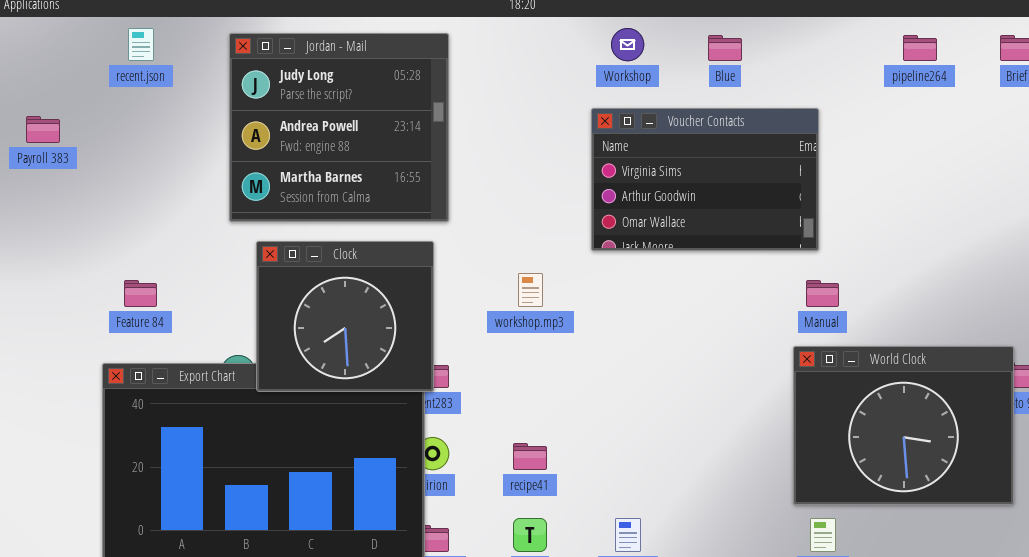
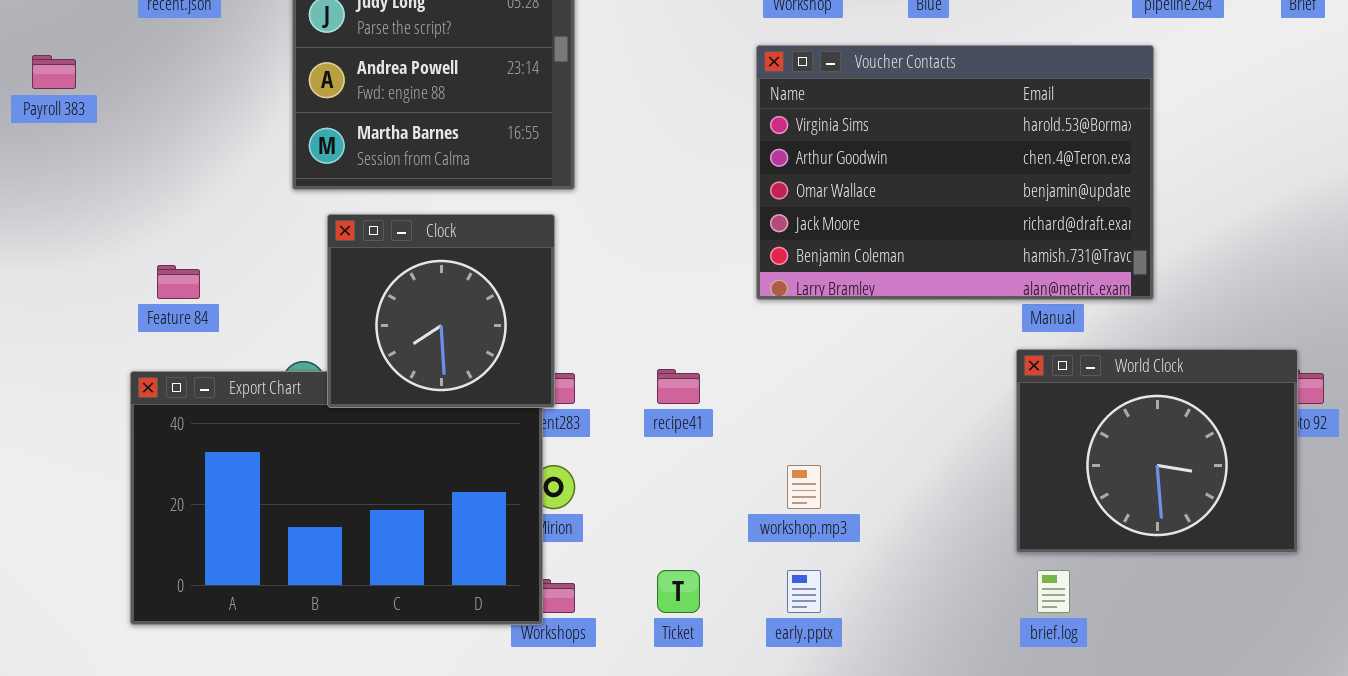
Voucher Contacts: [591,108,819,251] -> [756,45,1154,300], resized
workshop.mp3: [518,273,543,307] -> [787,465,821,509], moved
recipe41: [513,443,547,470] -> [657,369,700,404], moved

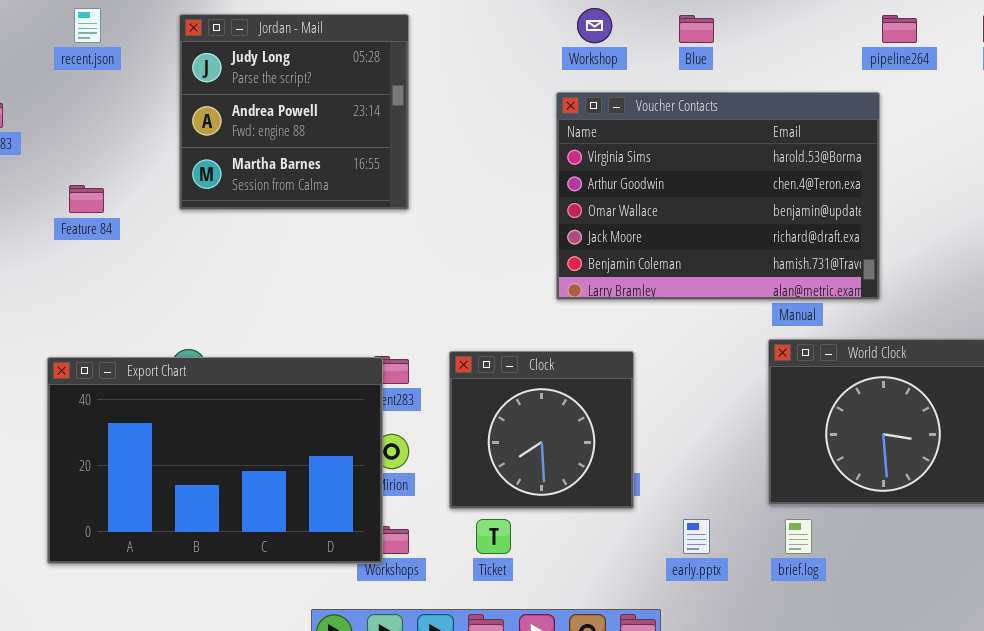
Clock: [327,214,555,408] -> [449,351,634,509], moved
Feature 84: [157,265,200,299] -> [69,185,104,213], moved
early.pptx: [787,570,821,613] -> [683,519,710,554], moved

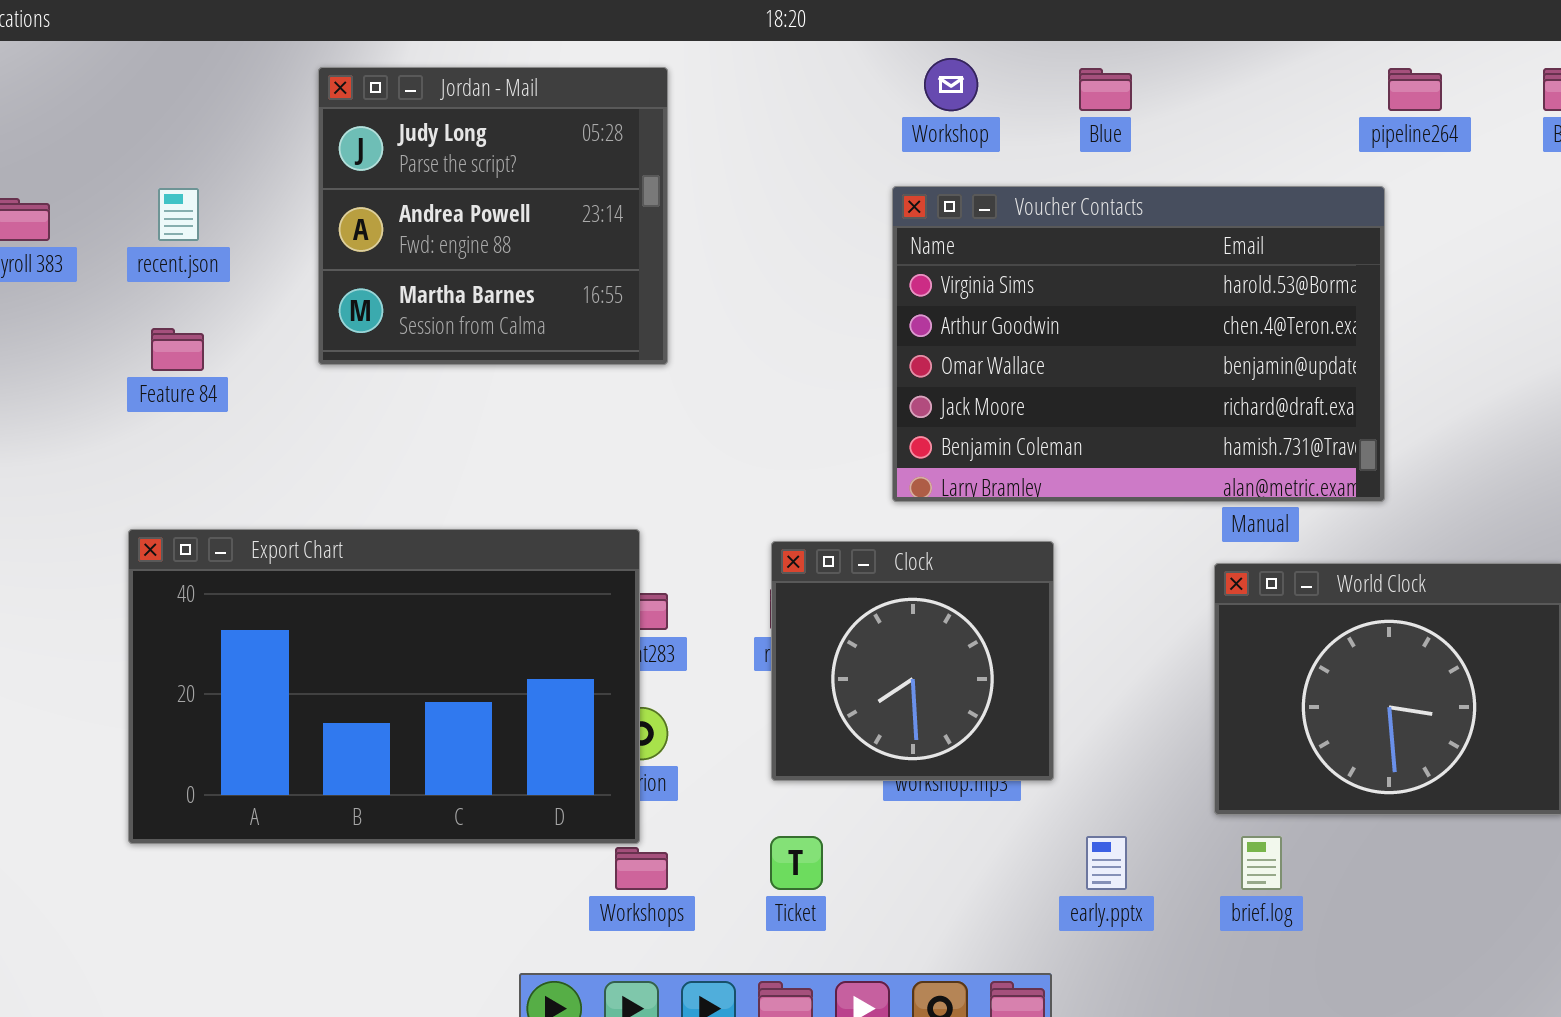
recent.json: [74,8,101,43] -> [158,188,199,241], moved
Clock: [449,351,634,509] -> [771,541,1054,781], moved
Export Chart: [47,357,383,564] -> [128,529,640,844], moved

